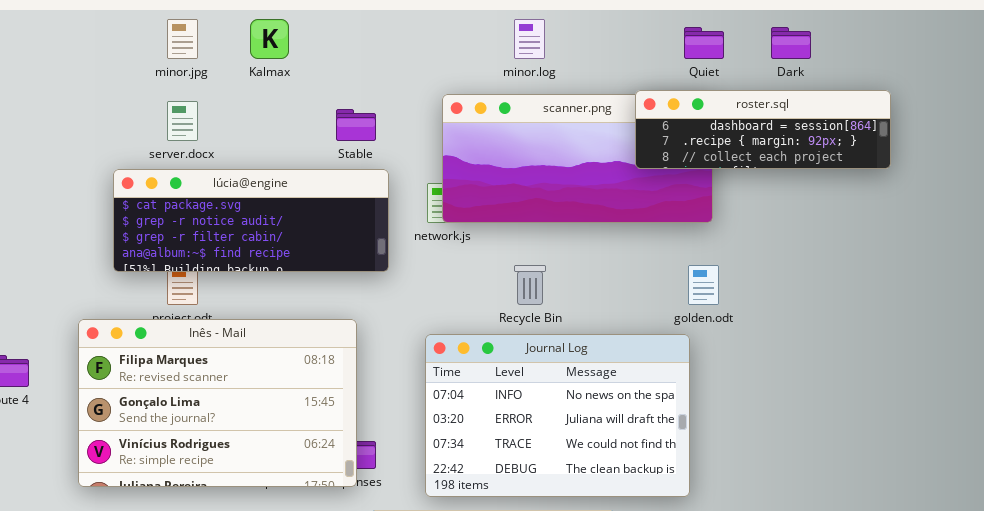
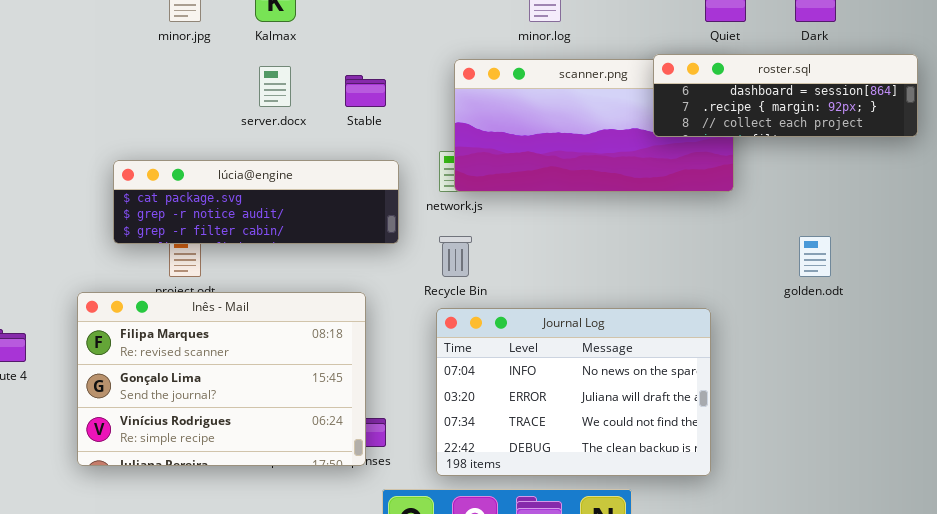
server.docx: [167,101,198,141] -> [259,66,291,107], moved
lúcia@engine: [113,169,389,272] -> [113,160,399,244], resized
Recycle Bin: [514,265,546,305] -> [439,236,472,277], moved
golden.odt: [688,265,719,305] -> [799,236,831,277], moved

